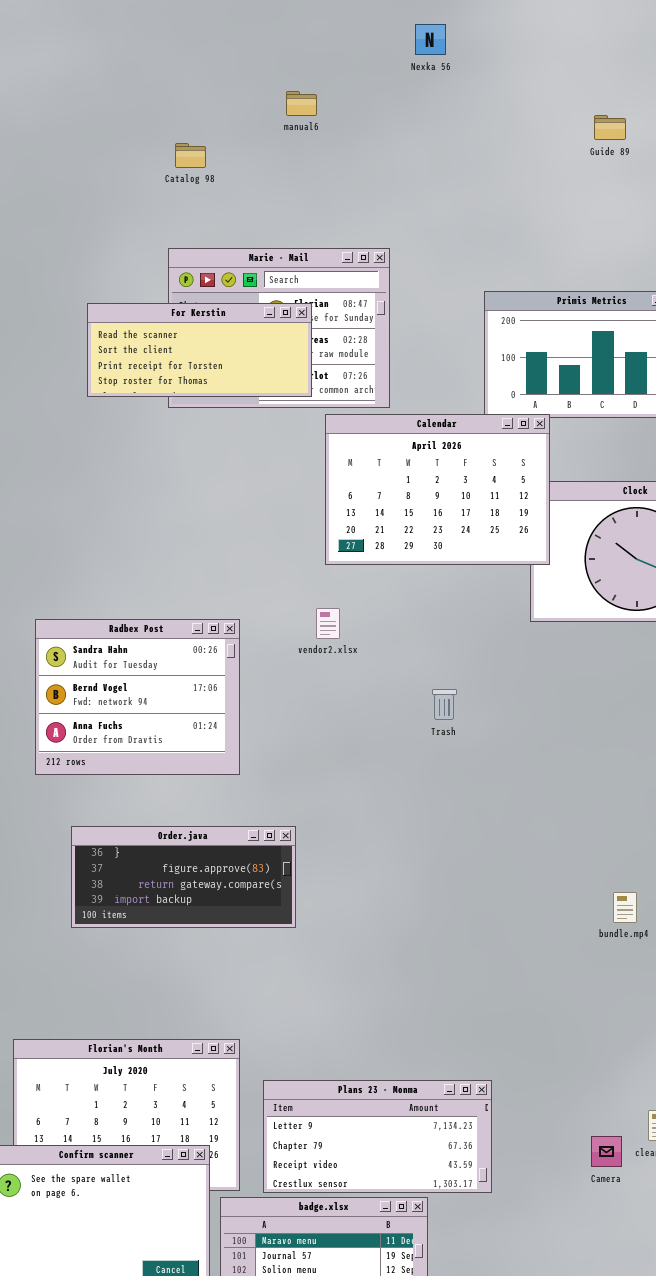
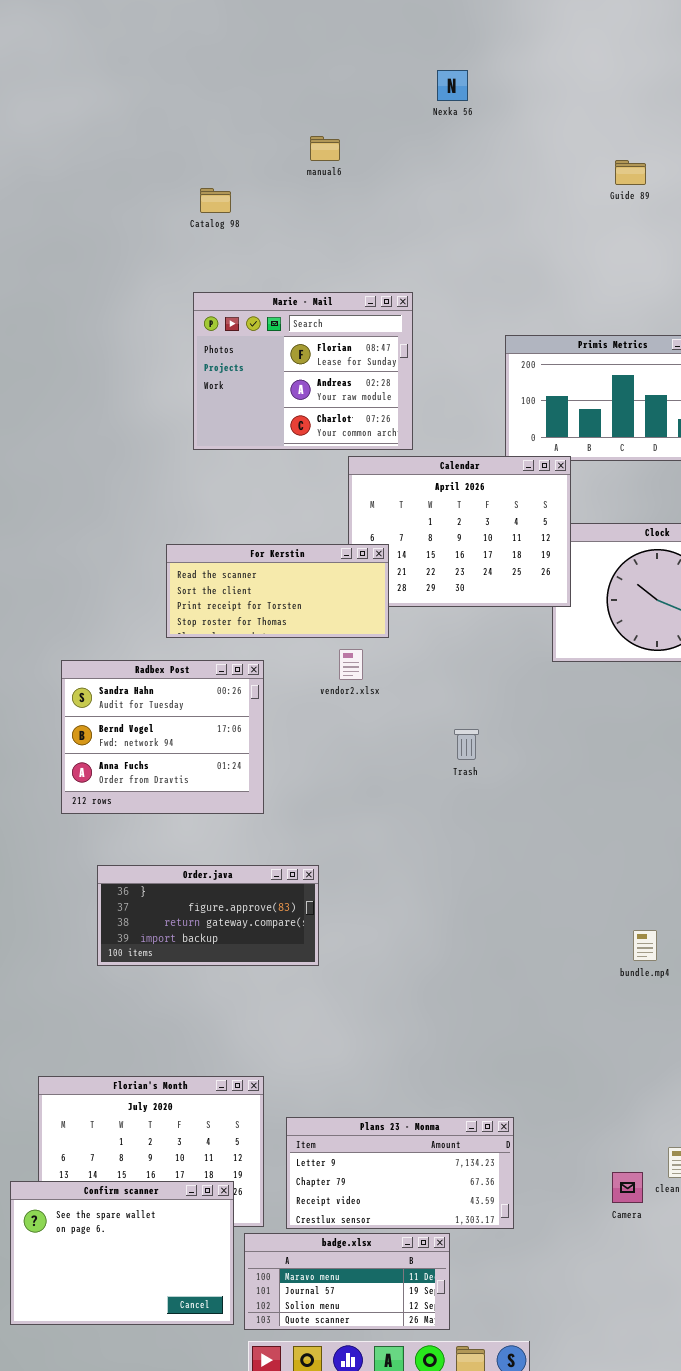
For Kerstin: [87,303,312,397] -> [166,544,389,638], moved

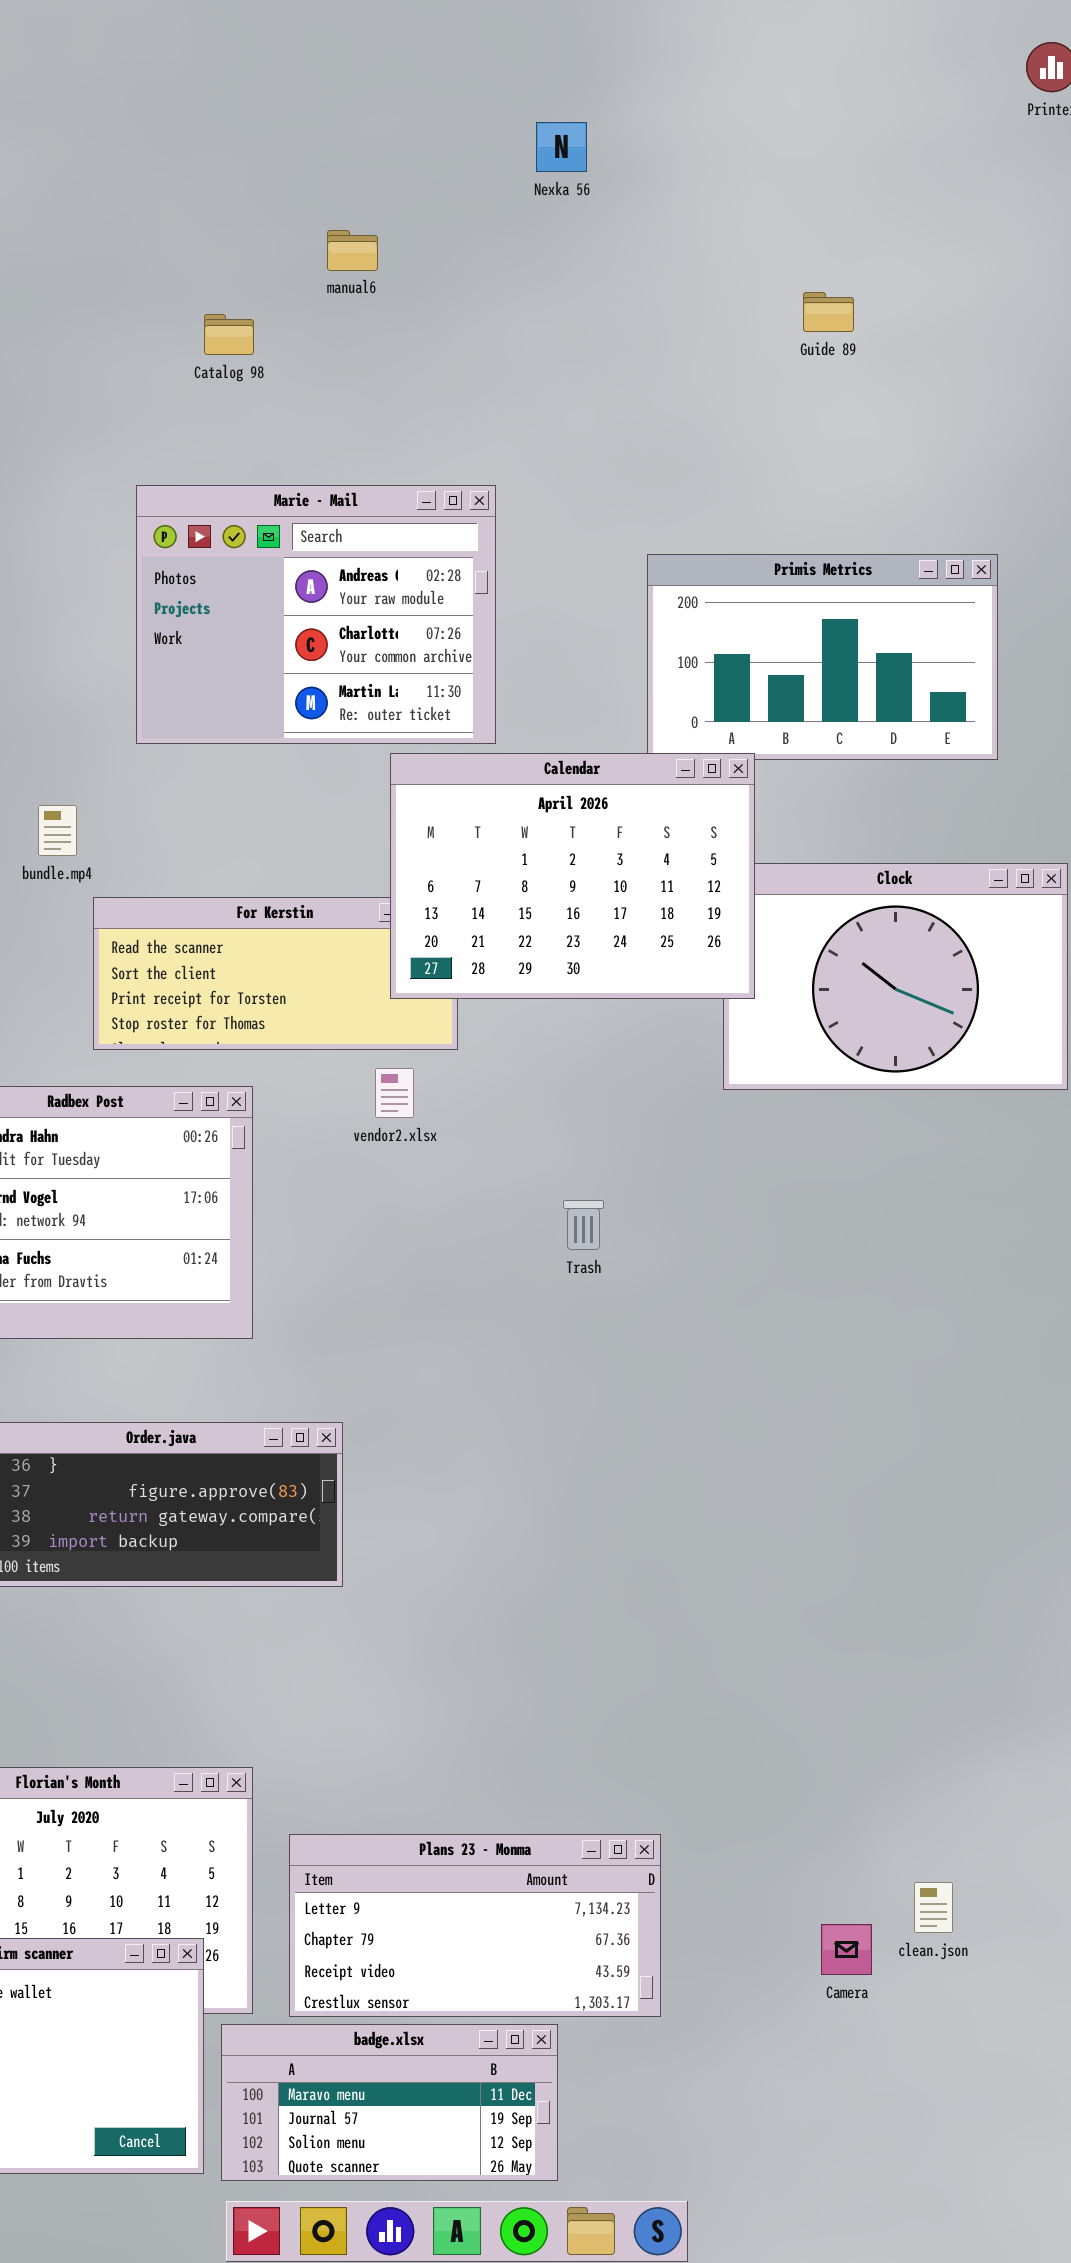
Guide 89: [615,160,646,185] -> [803,292,854,332], moved
Catalog 98: [200,188,231,213] -> [204,314,254,355], moved
Marie - Mail: [193,292,413,450] -> [136,485,496,744], scrolled down 1 row
Calendar: [348,456,571,607] -> [390,753,755,999], raised
bundle.mp4: [633,930,657,961] -> [38,805,77,856], moved

